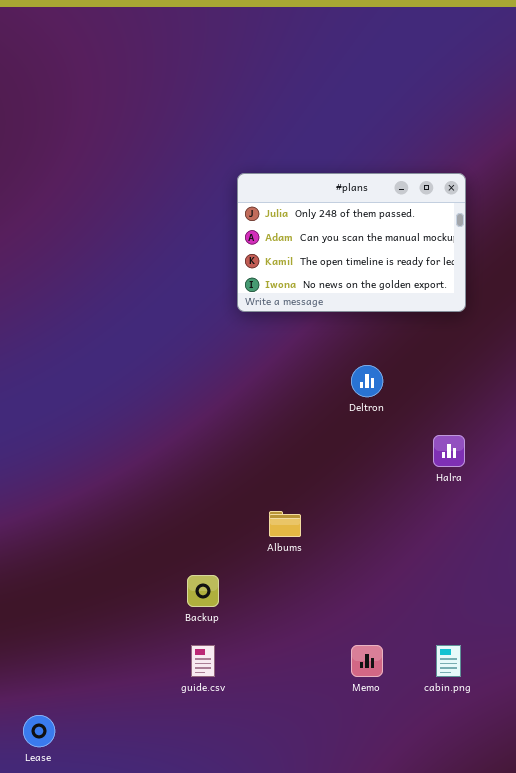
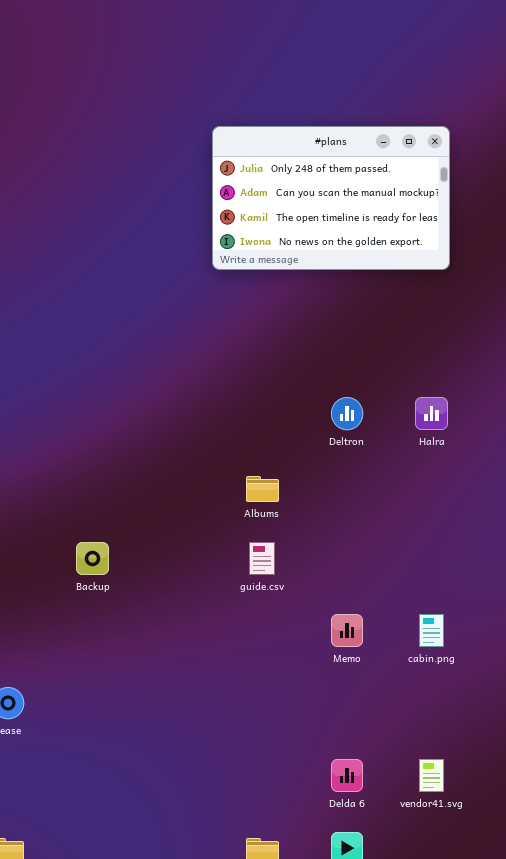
Deltron: [351,365,383,397] -> [331,397,363,430], moved
Backup: [187,575,219,607] -> [76,542,109,575], moved
guide.csv: [191,645,215,677] -> [249,542,275,575], moved

